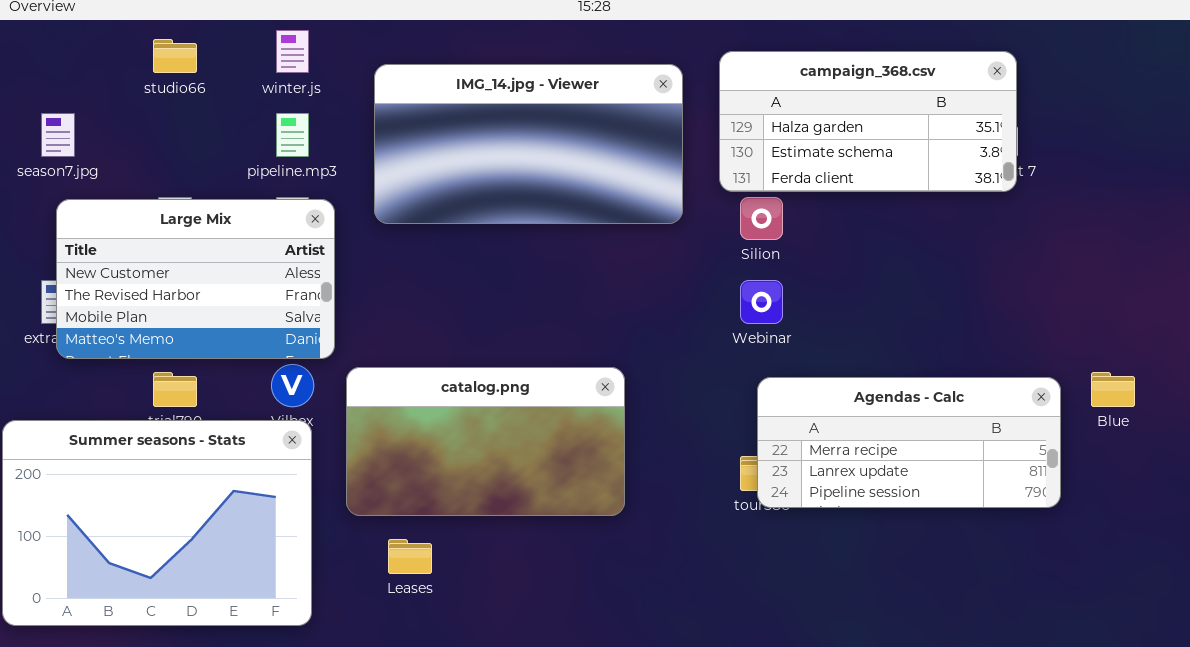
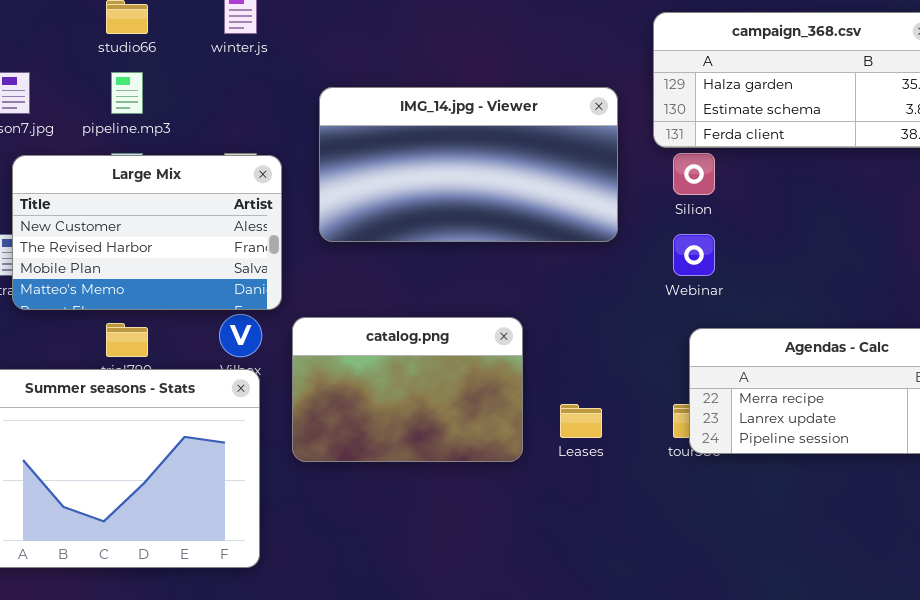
IMG_14.jpg - Viewer: [374,64,683,224] -> [319,87,618,242], moved
pipeline.mp3: [276,113,309,157] -> [111,72,143,114], moved
catalog.png: [346,367,625,516] -> [292,317,523,462], resized
Leases: [388,539,432,574] -> [560,404,602,438], moved

